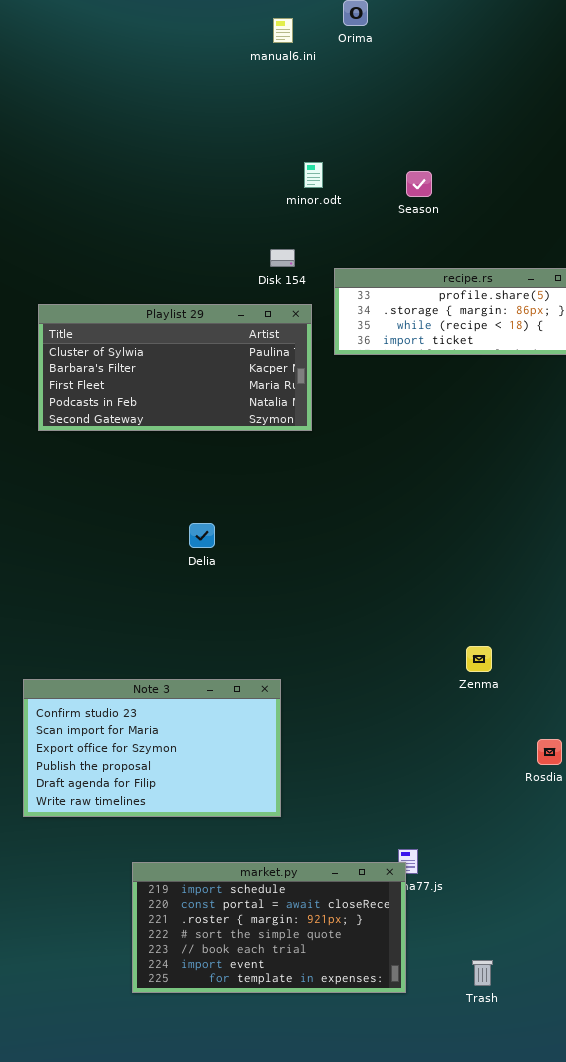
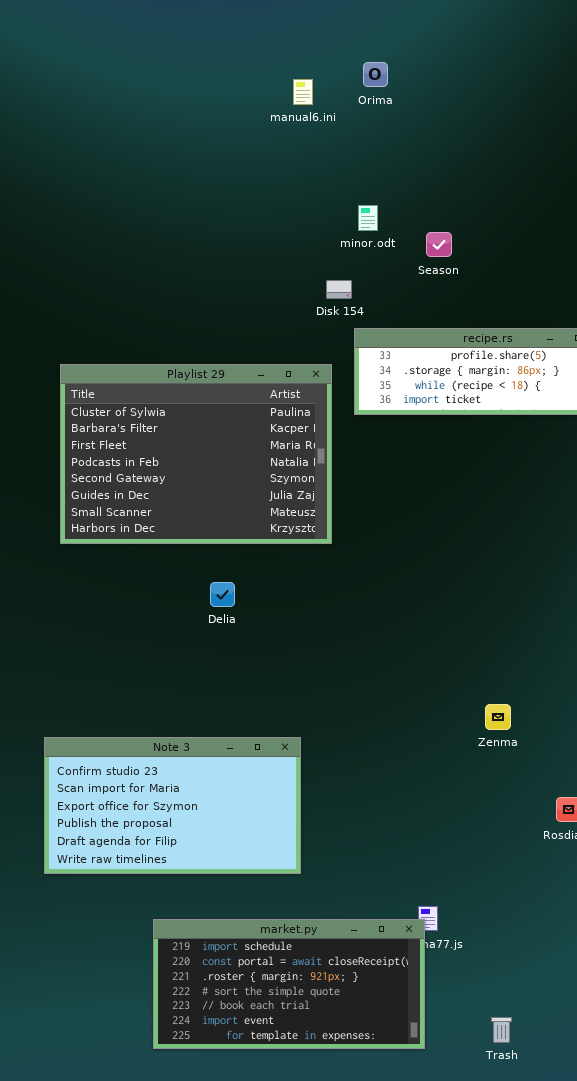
minor.odt: [304,162,323,188] -> [358,205,378,231], moved
Disk 154: [270,249,295,267] -> [326,280,352,299], moved
Playlist 29: [38,304,312,431] -> [60,364,332,544], resized

